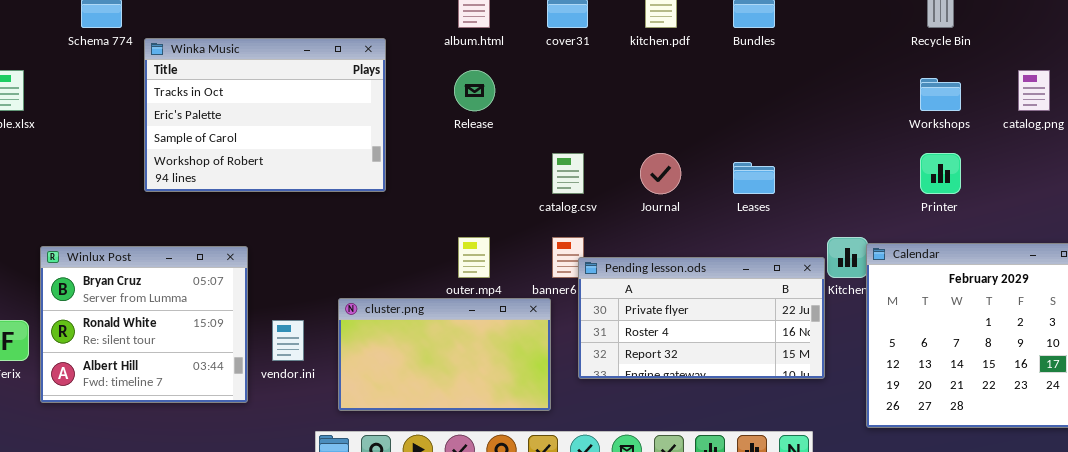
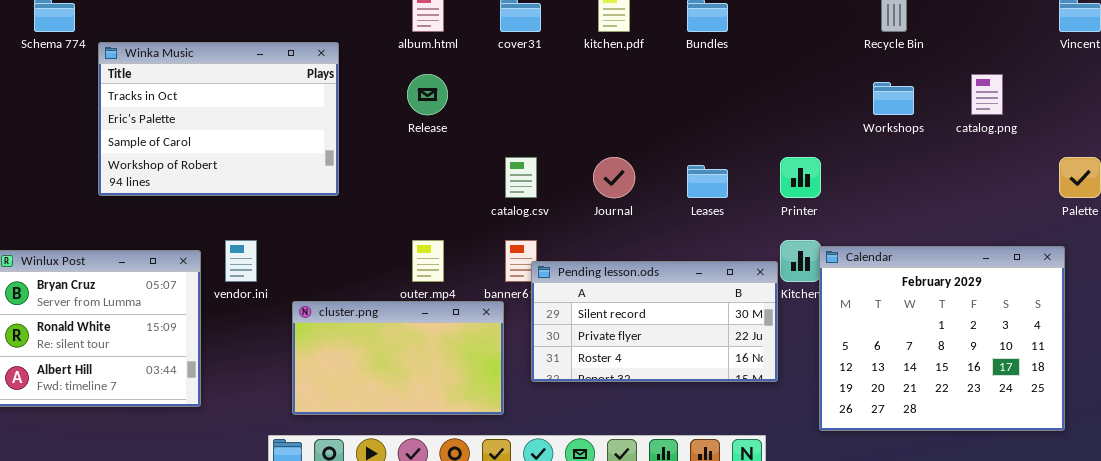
Printer: [920,153,961,194] -> [780,157,821,198], moved
Pending lesson.ods: [578,257,825,379] -> [531,261,778,382], scrolled up 1 row
vendor.ini: [272,320,304,361] -> [225,240,257,282], moved

